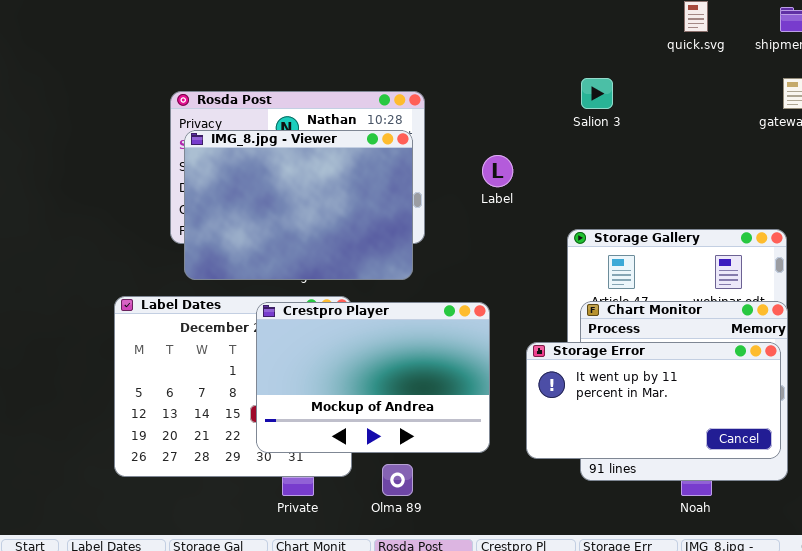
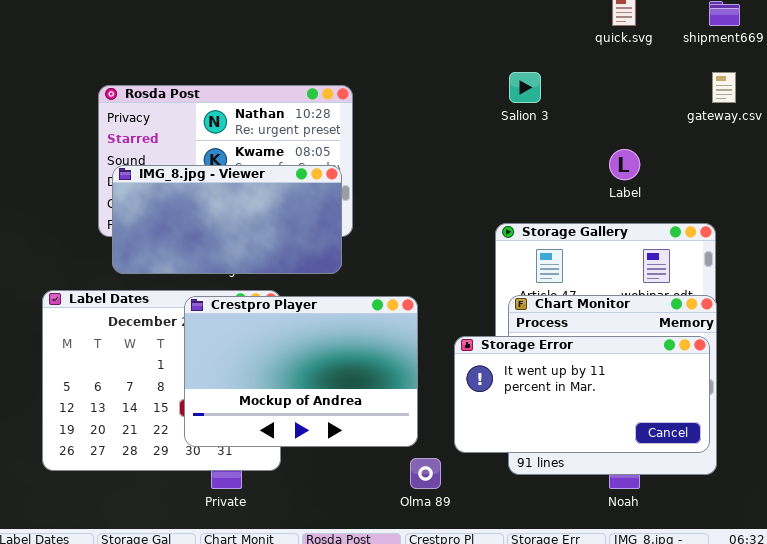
IMG_8.jpg - Viewer: [184,130,413,280] -> [112,165,342,274], resized
Label: [482,155,513,187] -> [609,149,640,180], moved
Olma 89: [382,464,413,496] -> [410,458,441,489], moved

